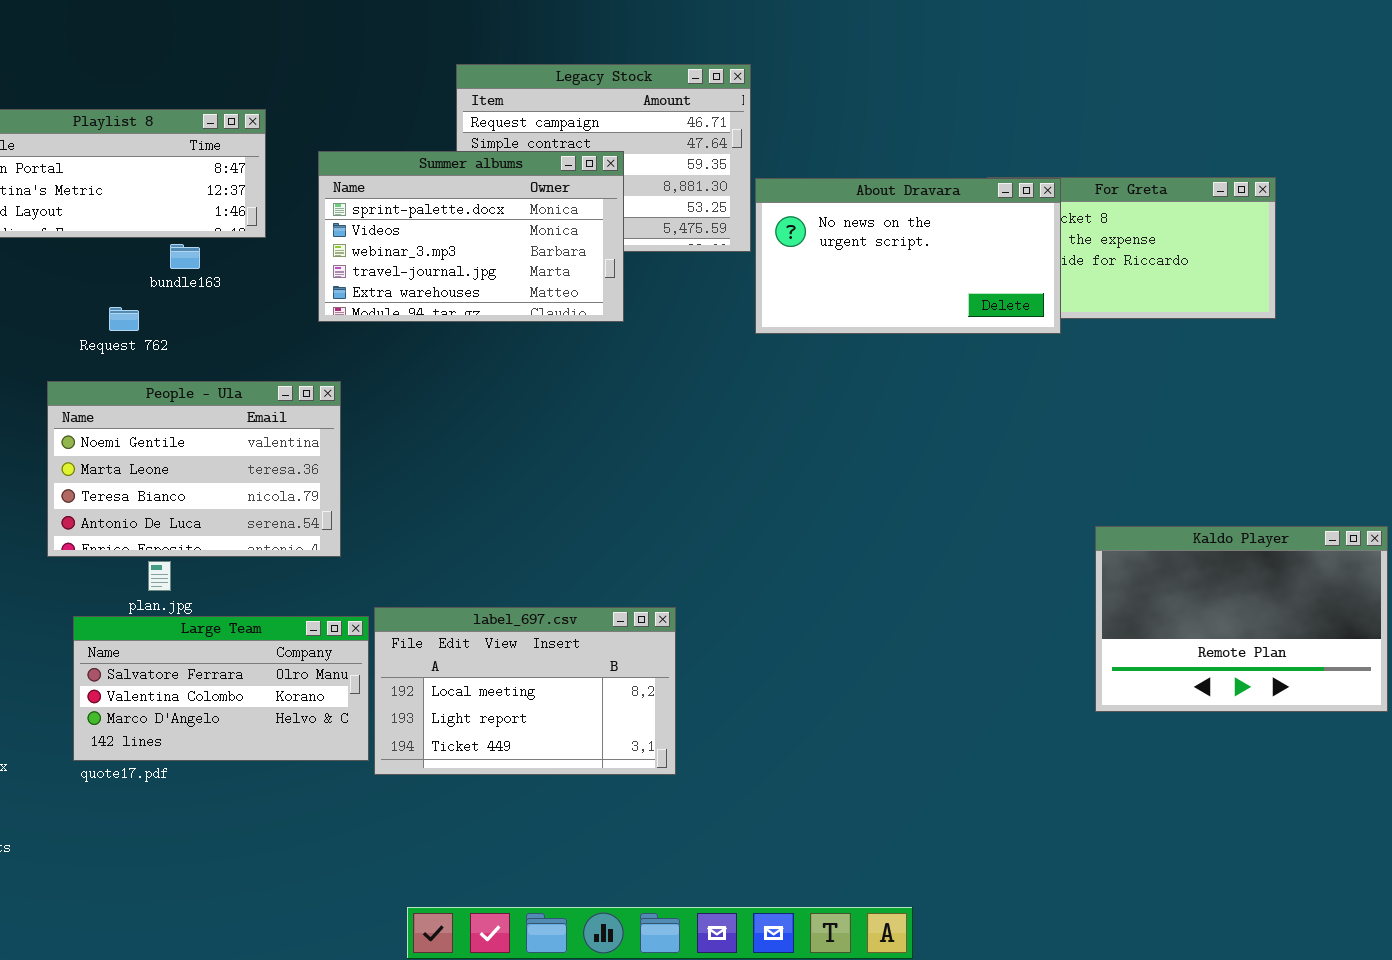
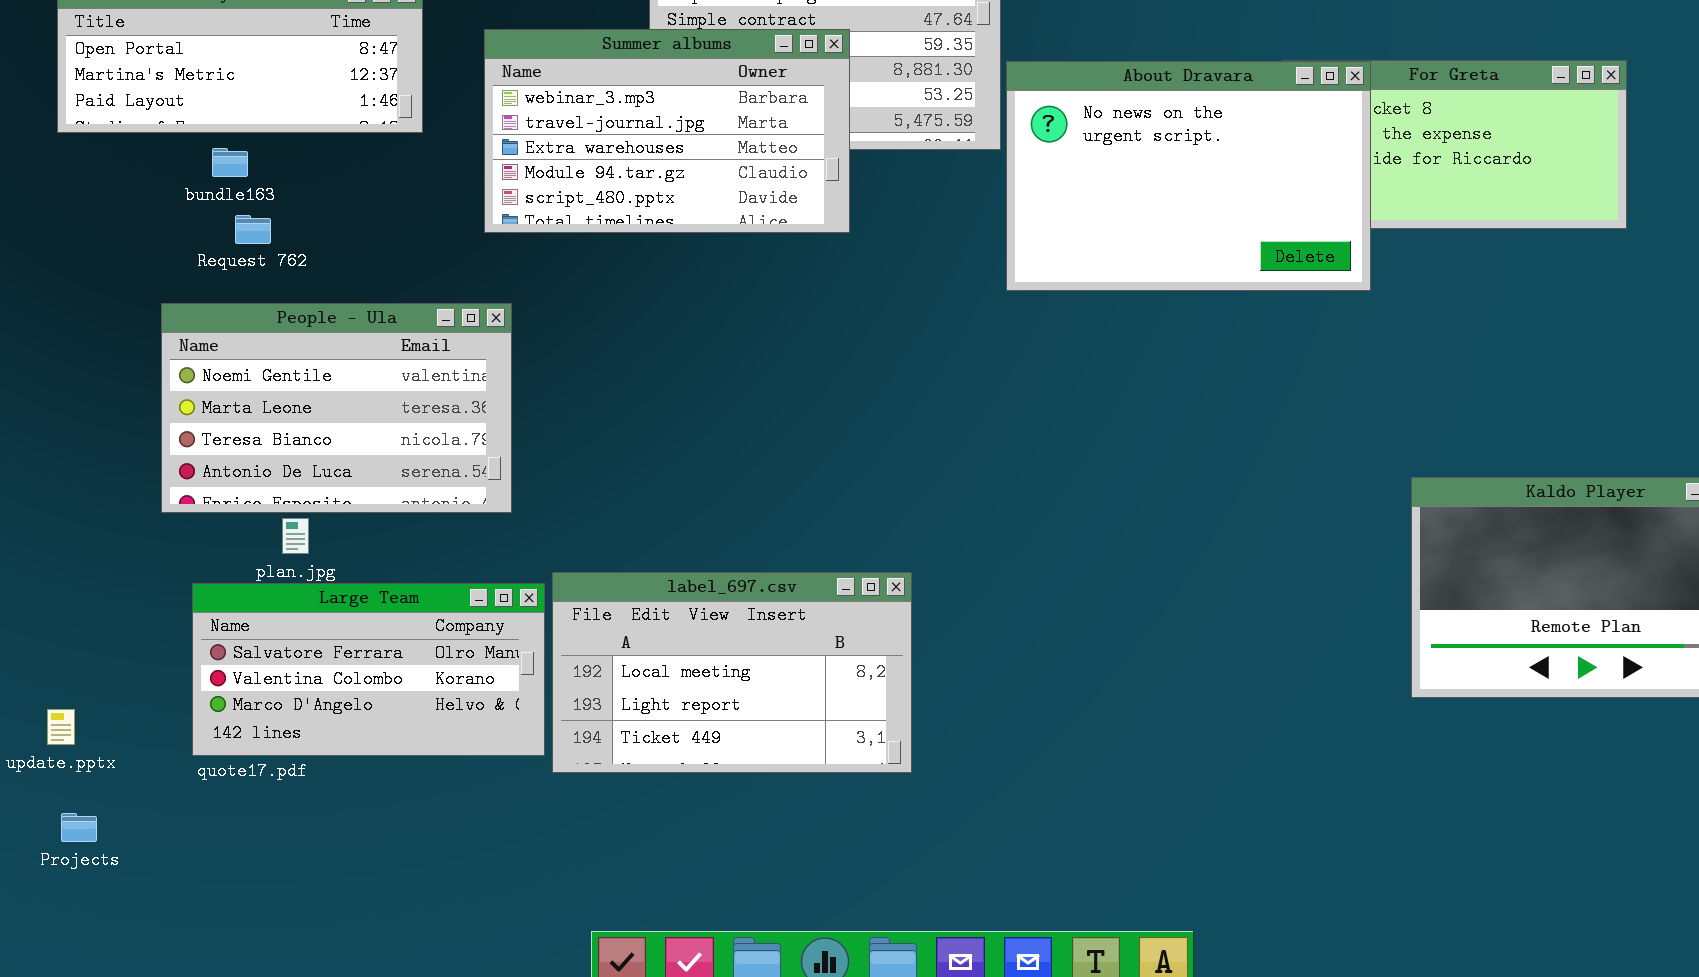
Summer albums: [318,151,624,322] -> [484,29,850,233], scrolled down 2 rows
About Dravara: [755,178,1061,334] -> [1006,61,1371,291], resized
bundle163: [170,244,200,269] -> [212,148,248,177], moved

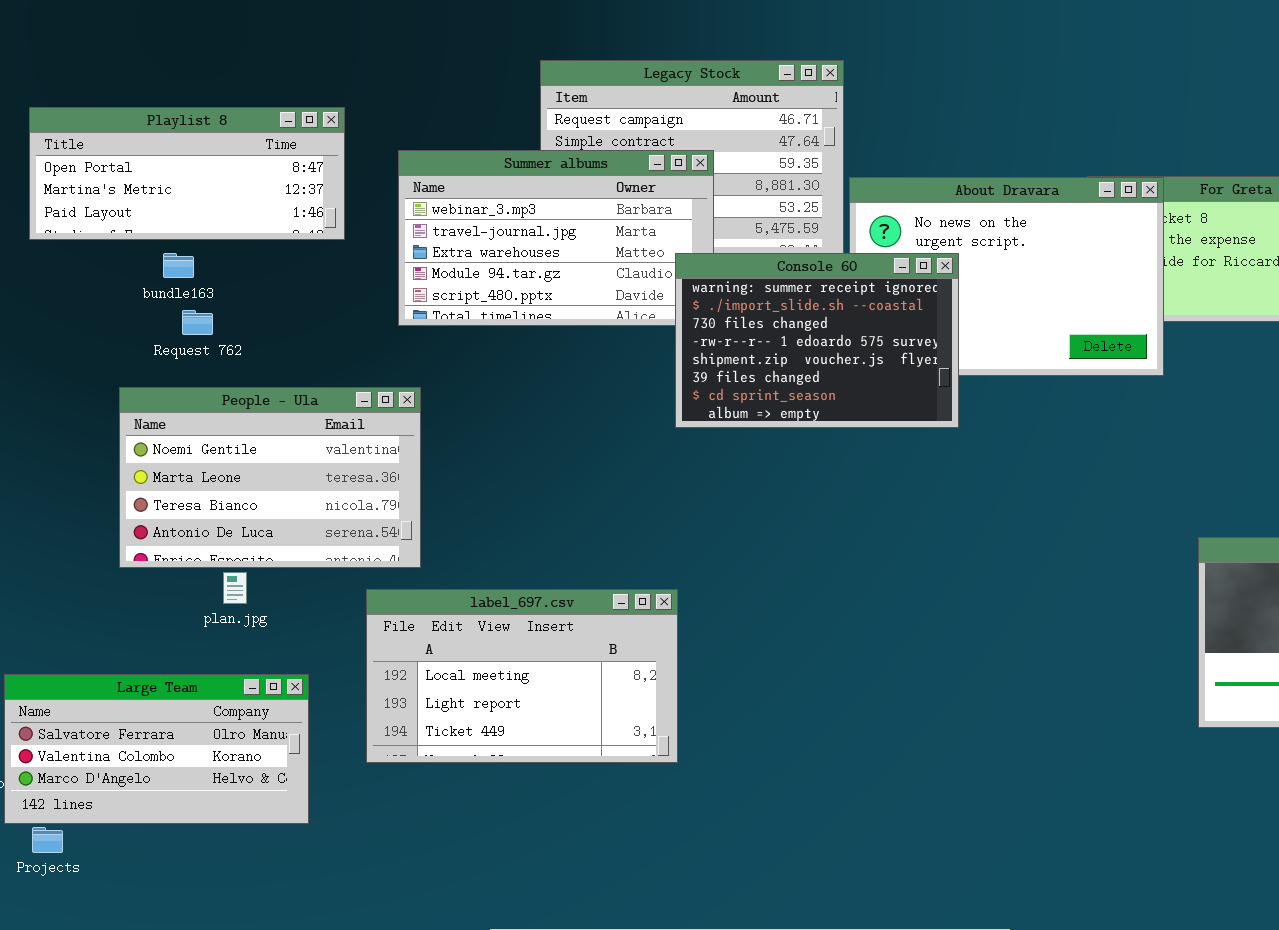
Console 60: none -> [675,253,959,428], opened
label_697.csv: [552,572,912,773] -> [366,589,678,763], moved
Large Team: [192,583,545,756] -> [4,674,309,824], moved

